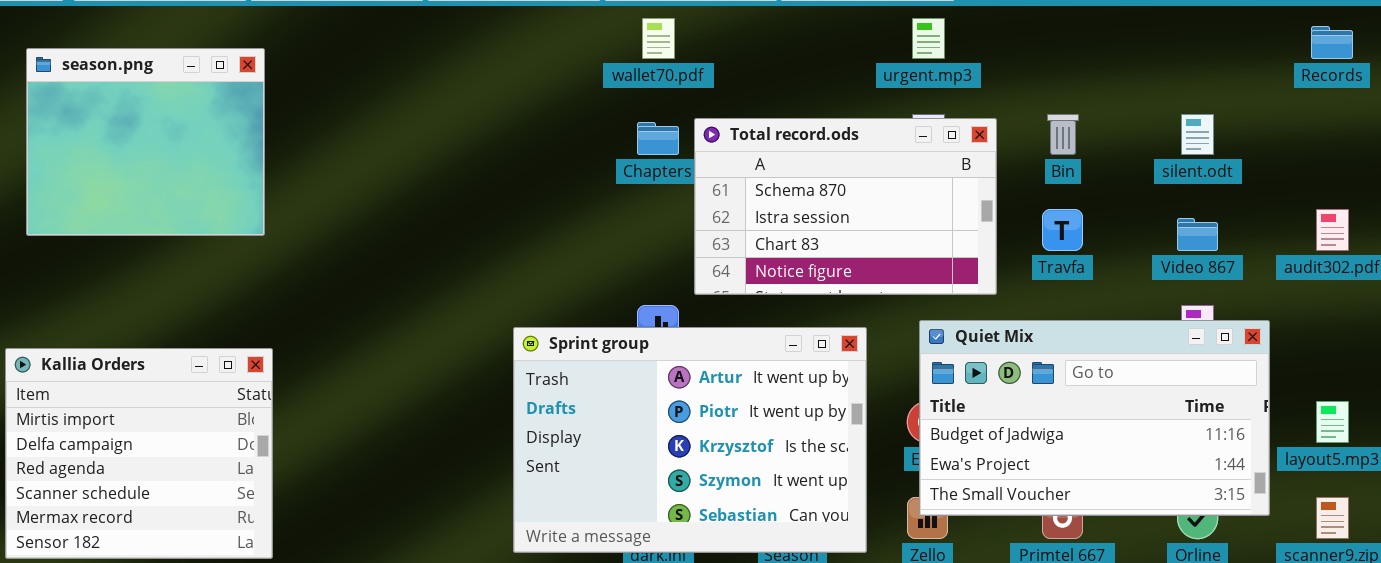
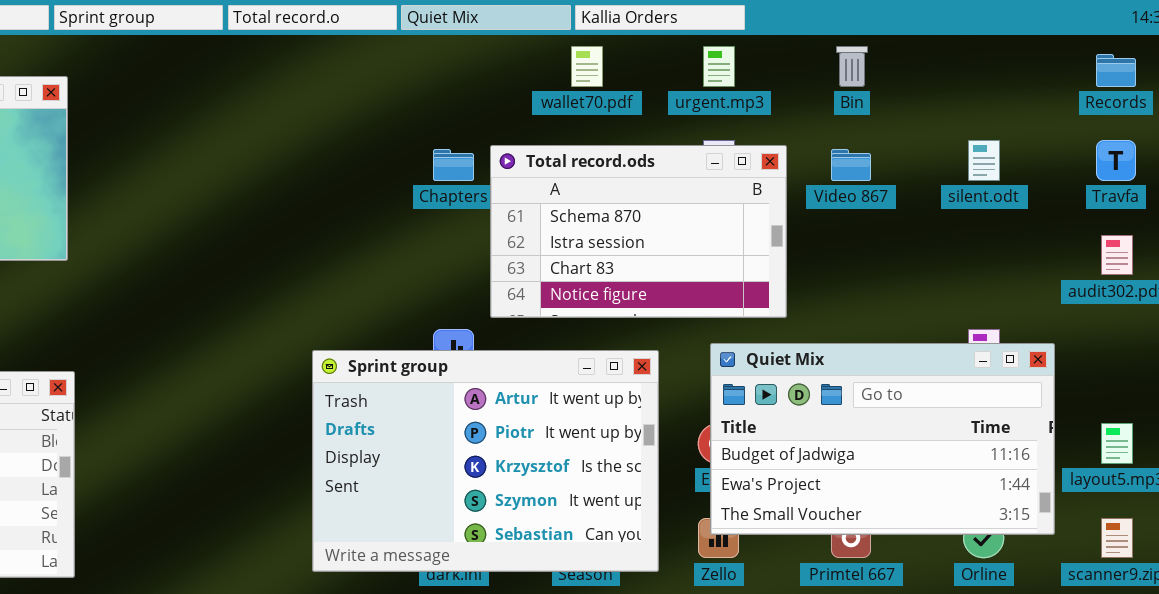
wallet70.pdf: [642,18,675,59] -> [571,46,603,87], moved
Bin: [1047,114,1079,155] -> [836,46,868,87], moved
Travfa: [1042,209,1083,251] -> [1096,140,1136,181], moved
Video 867: [1177,218,1218,251] -> [831,149,871,181], moved

